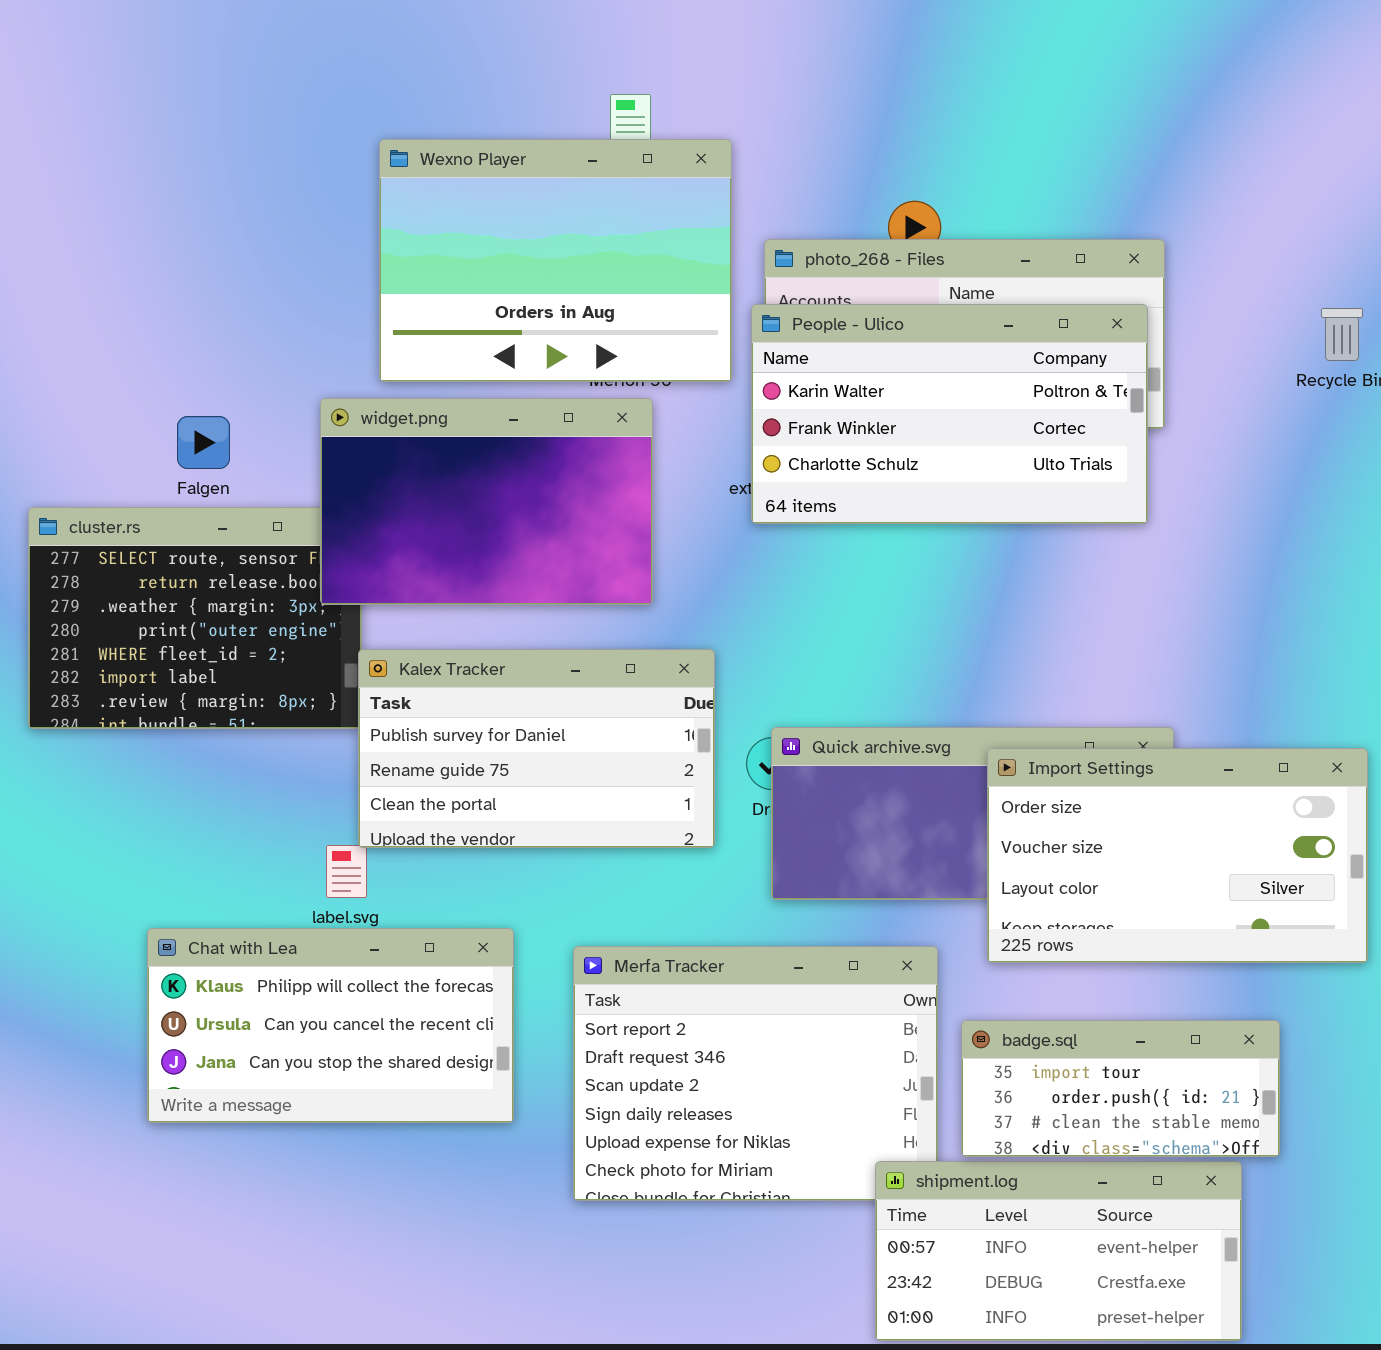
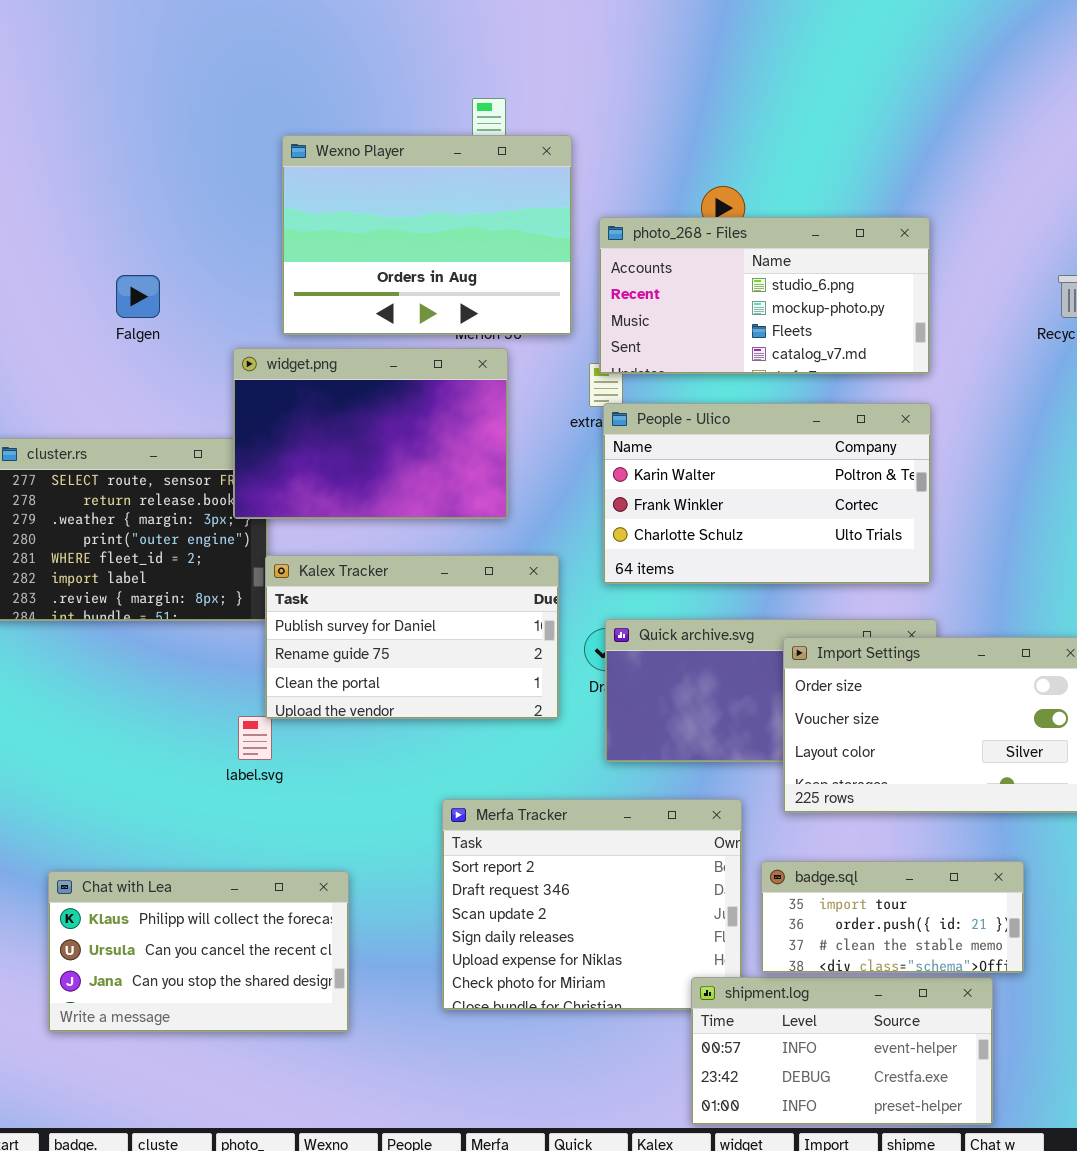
People - Ulico: [751,304,1148,524] -> [603,403,931,584], moved
Falgen: [177,416,230,469] -> [116,275,160,318], moved
Chat with Lea: [147,928,514,1123] -> [48,871,349,1032], moved

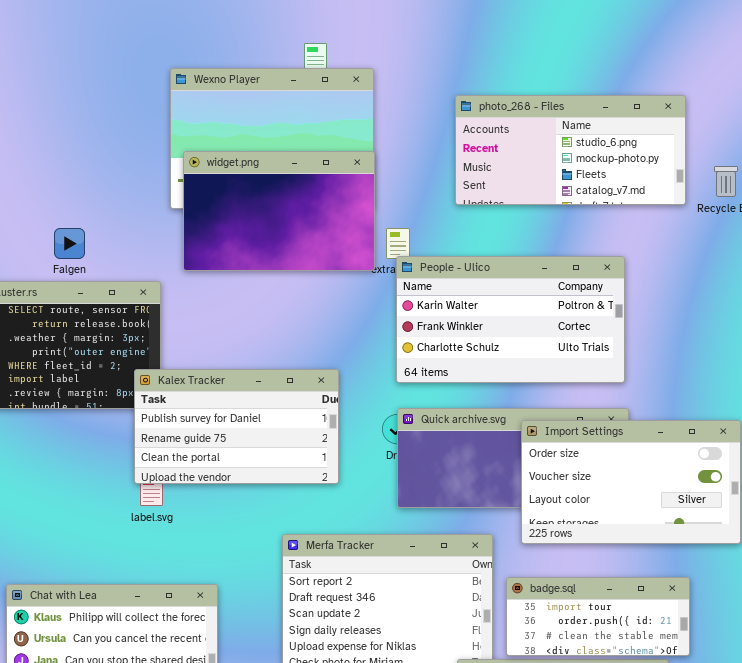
photo_268 - Files: [599,217,930,374] -> [455,95,686,205], moved
Falgen: [116,275,160,318] -> [54,228,85,259], moved
widget.png: [233,348,508,519] -> [183,151,375,271], moved
Kalex Tracker: [265,555,559,719] -> [134,369,339,484], moved

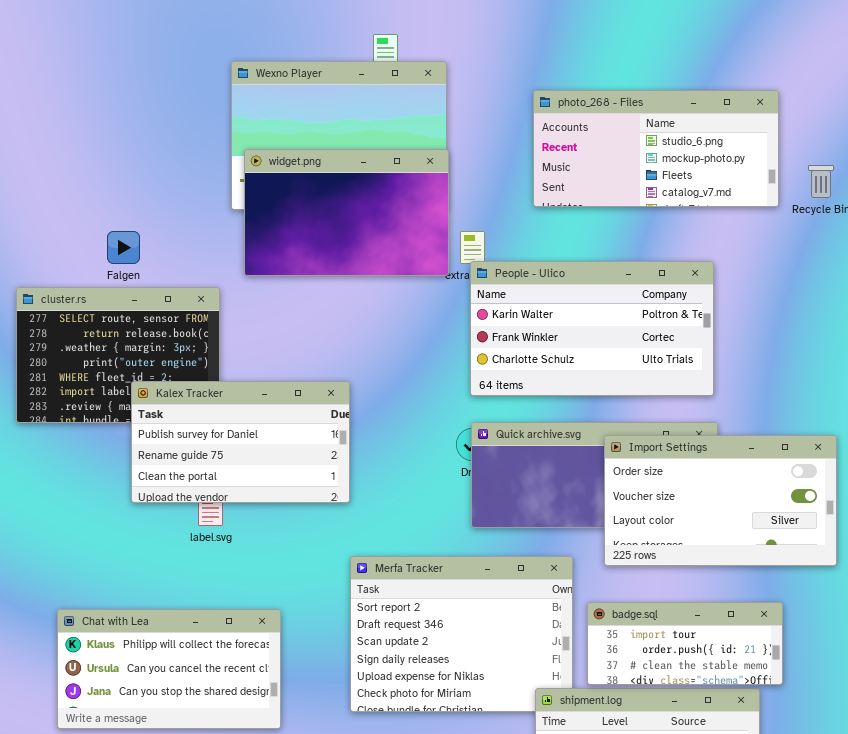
Kalex Tracker: [134,369,339,484] -> [131,381,350,503], moved

